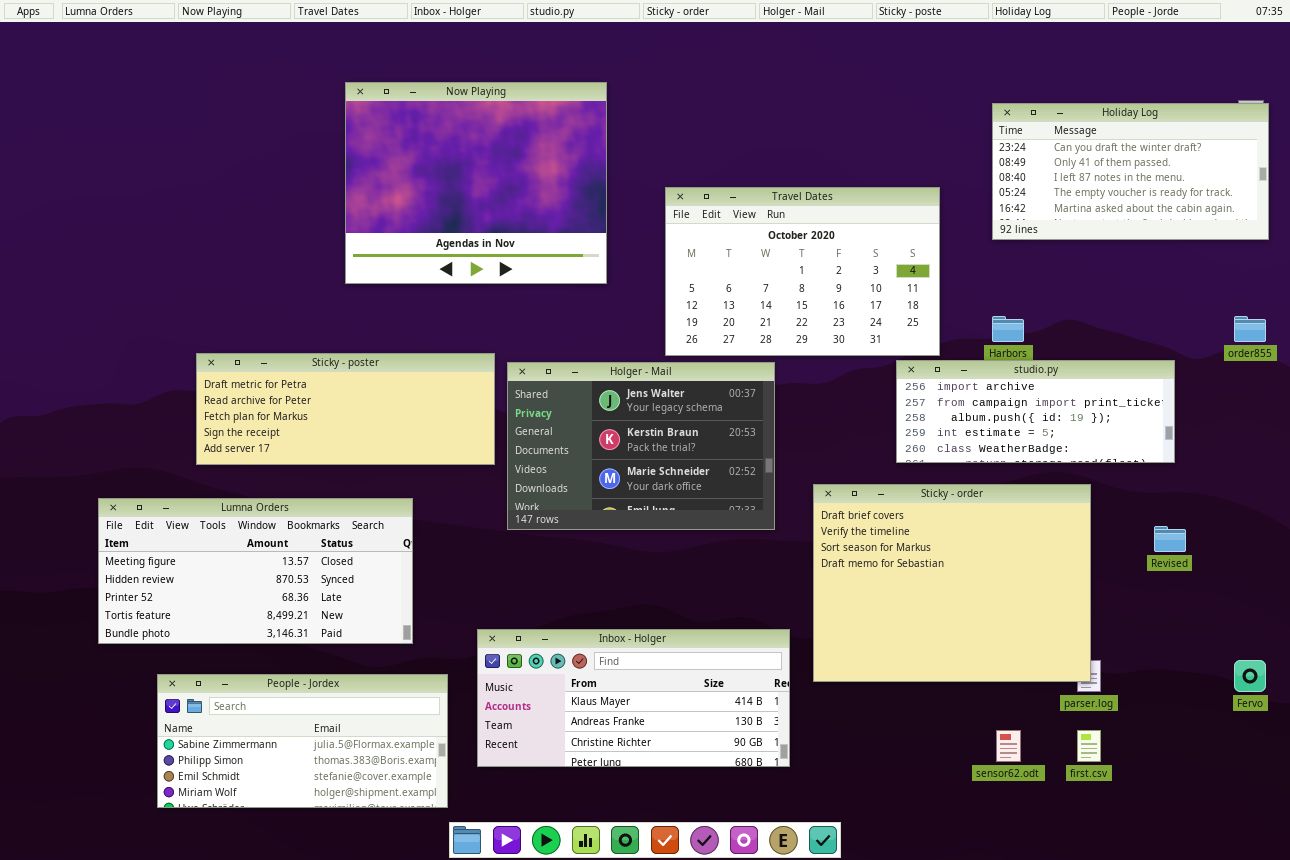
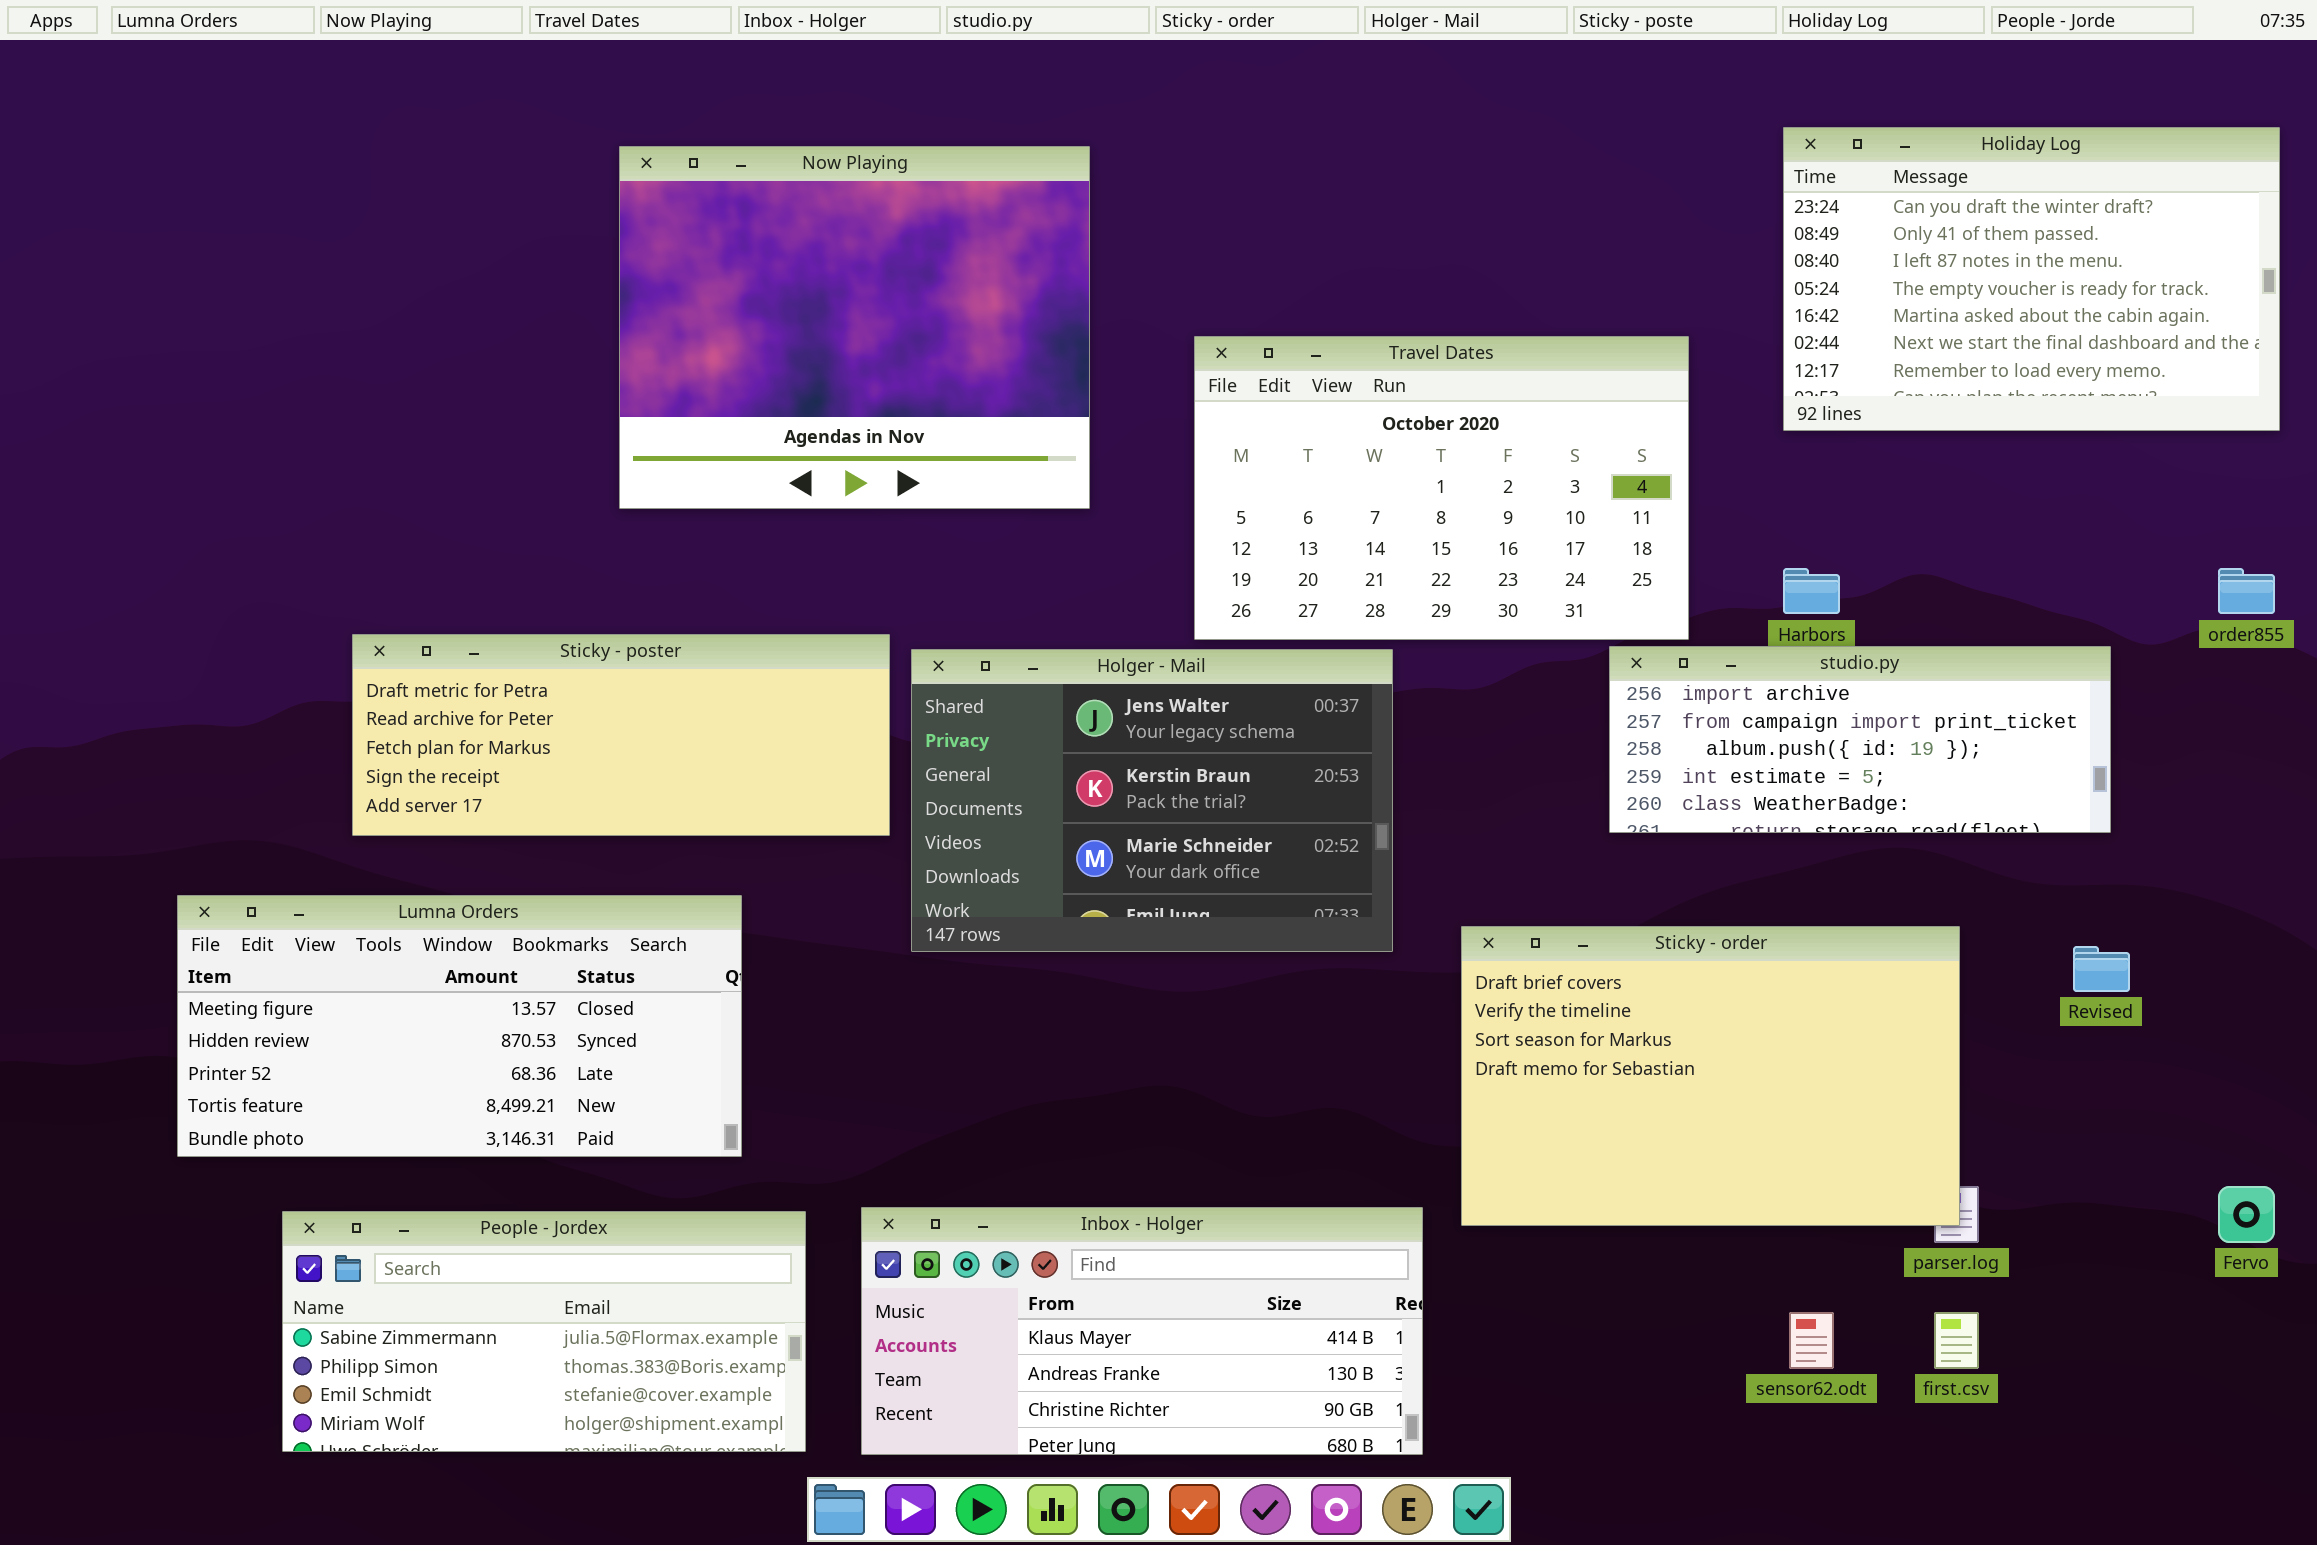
Holiday Log: [992,103,1269,240] -> [1783,127,2280,431], resized
Sticky - order: [813,484,1091,682] -> [1461,926,1960,1226], resized
Inbox - Holger: [477,629,790,767] -> [861,1207,1423,1455], moved

